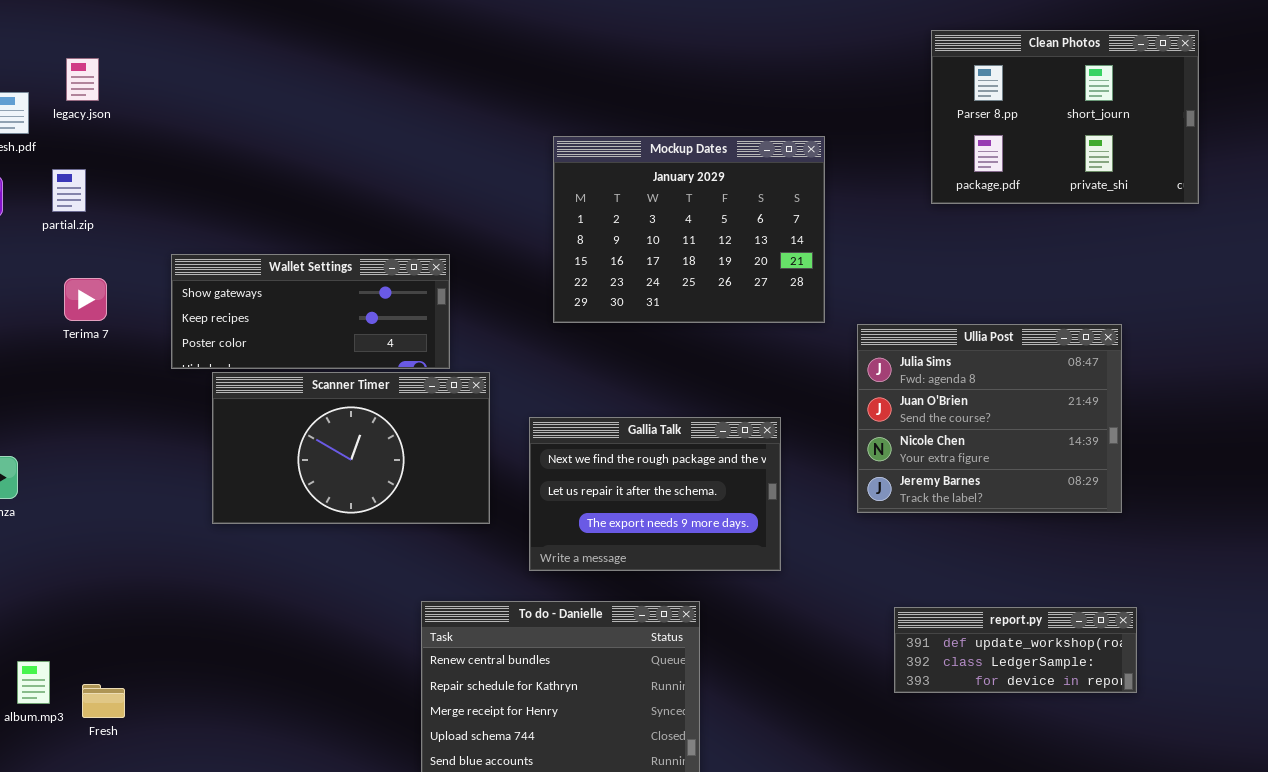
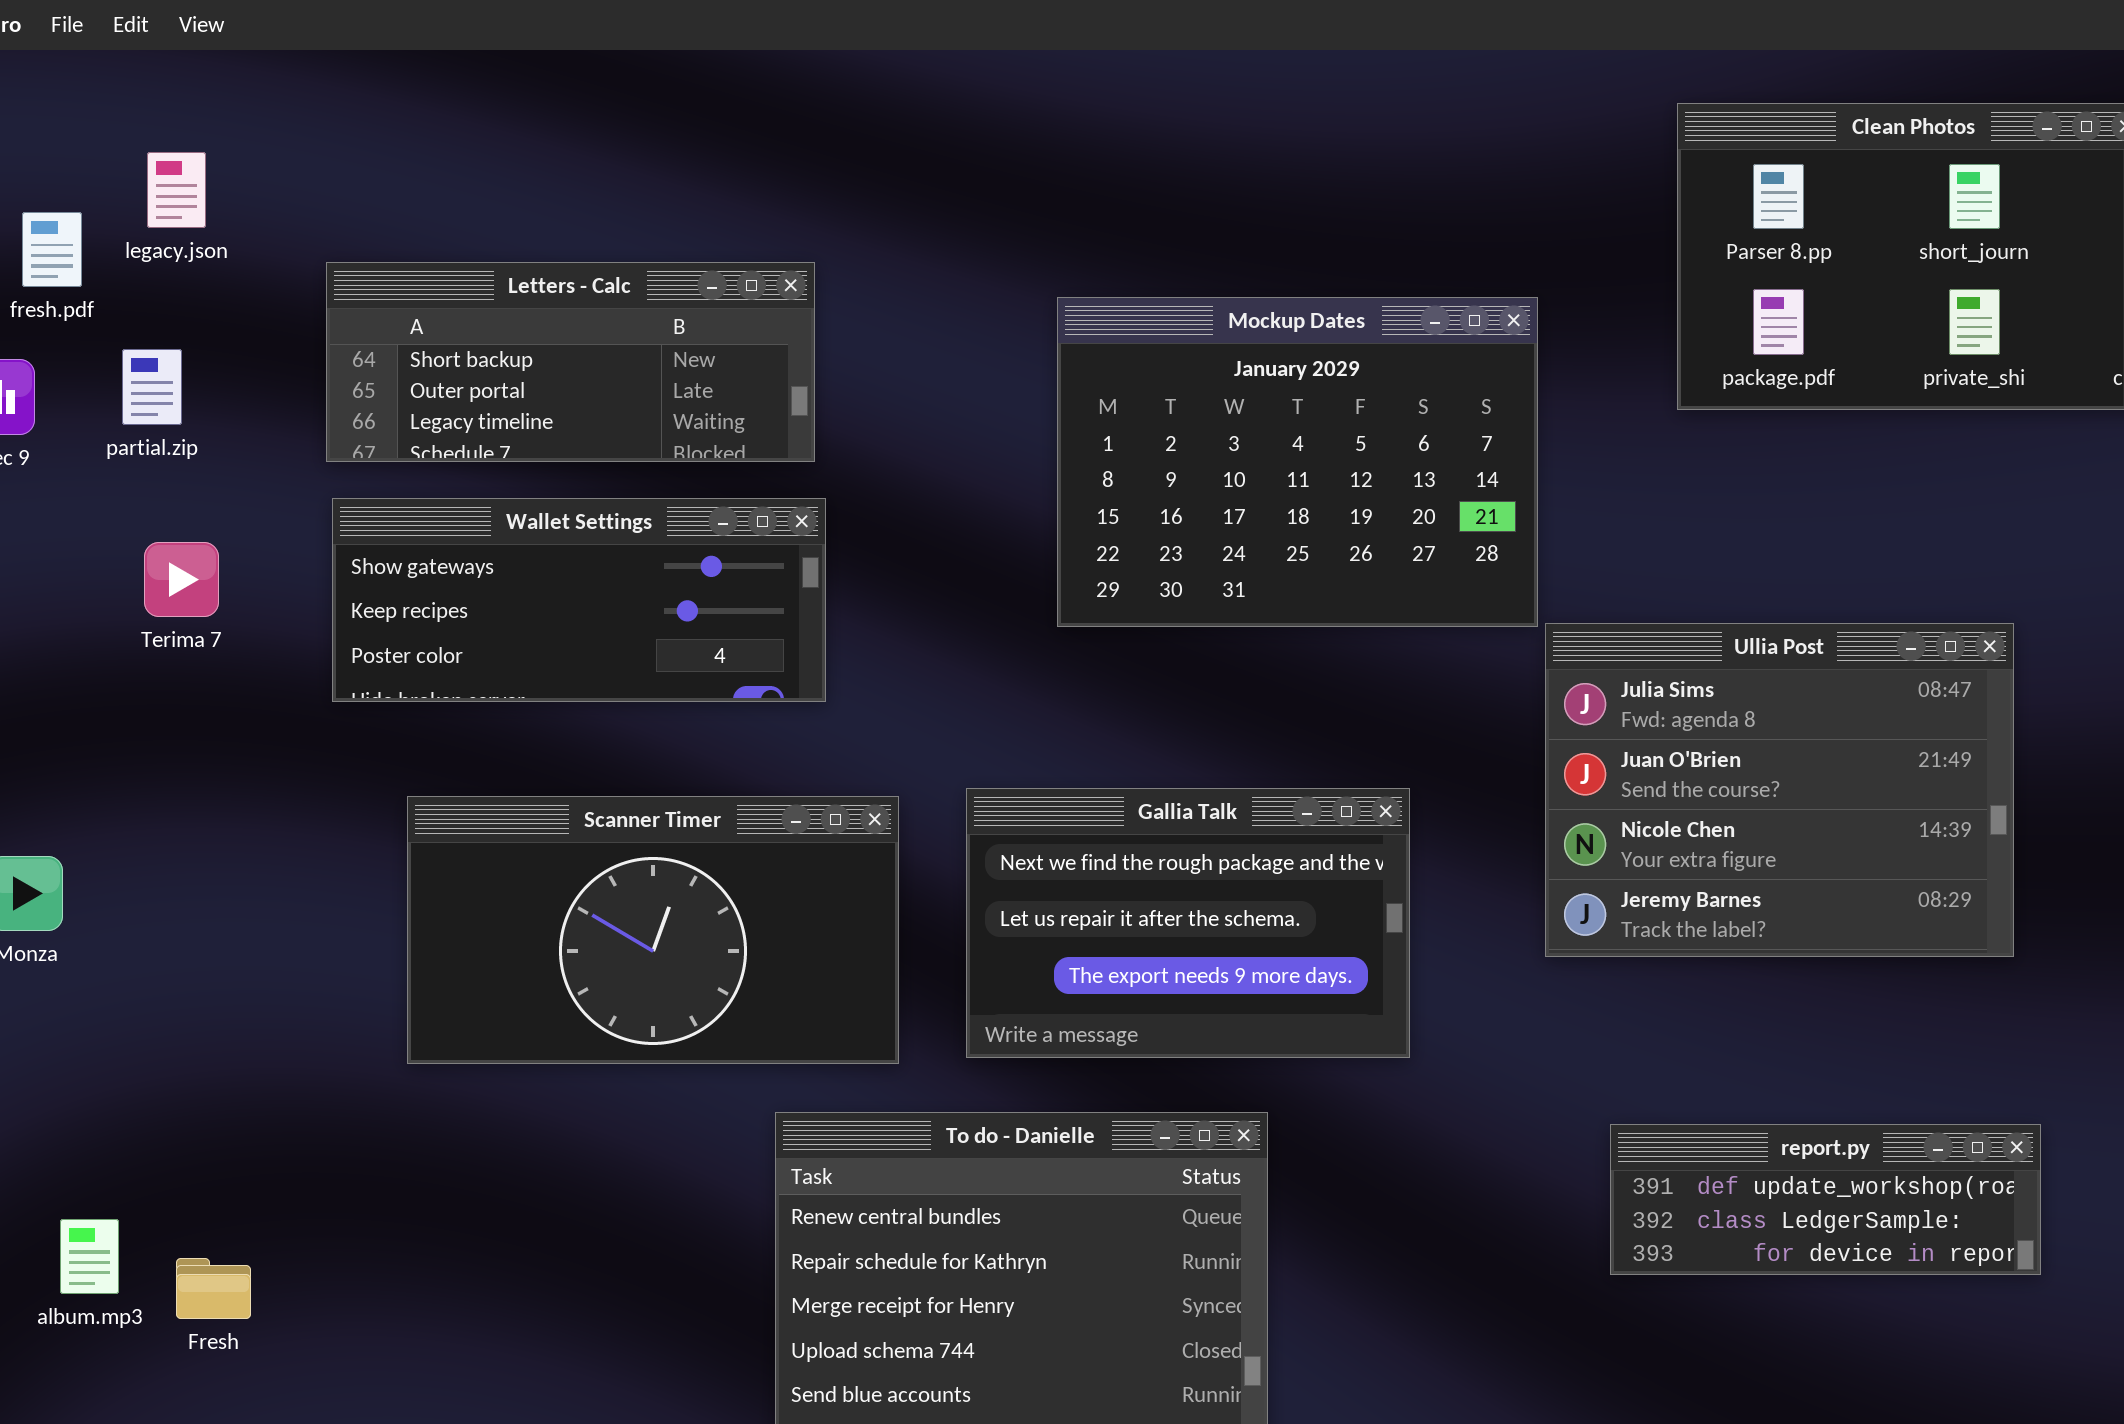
Letters - Calc: none -> [326,262,815,462], opened
Mockup Dates: [553,136,825,323] -> [1057,297,1538,627], moved
Scanner Timer: [212,372,490,524] -> [407,796,899,1064], moved

